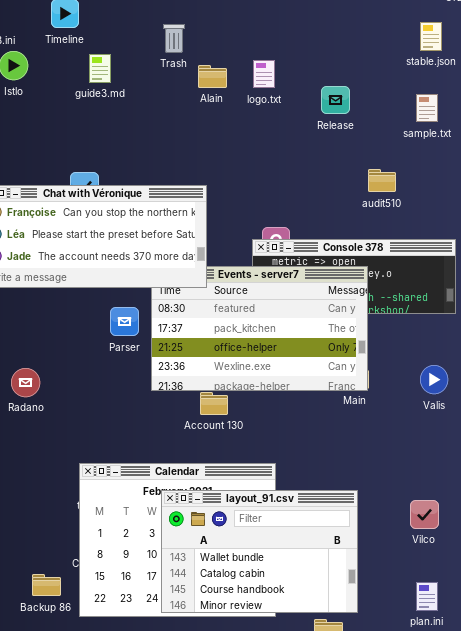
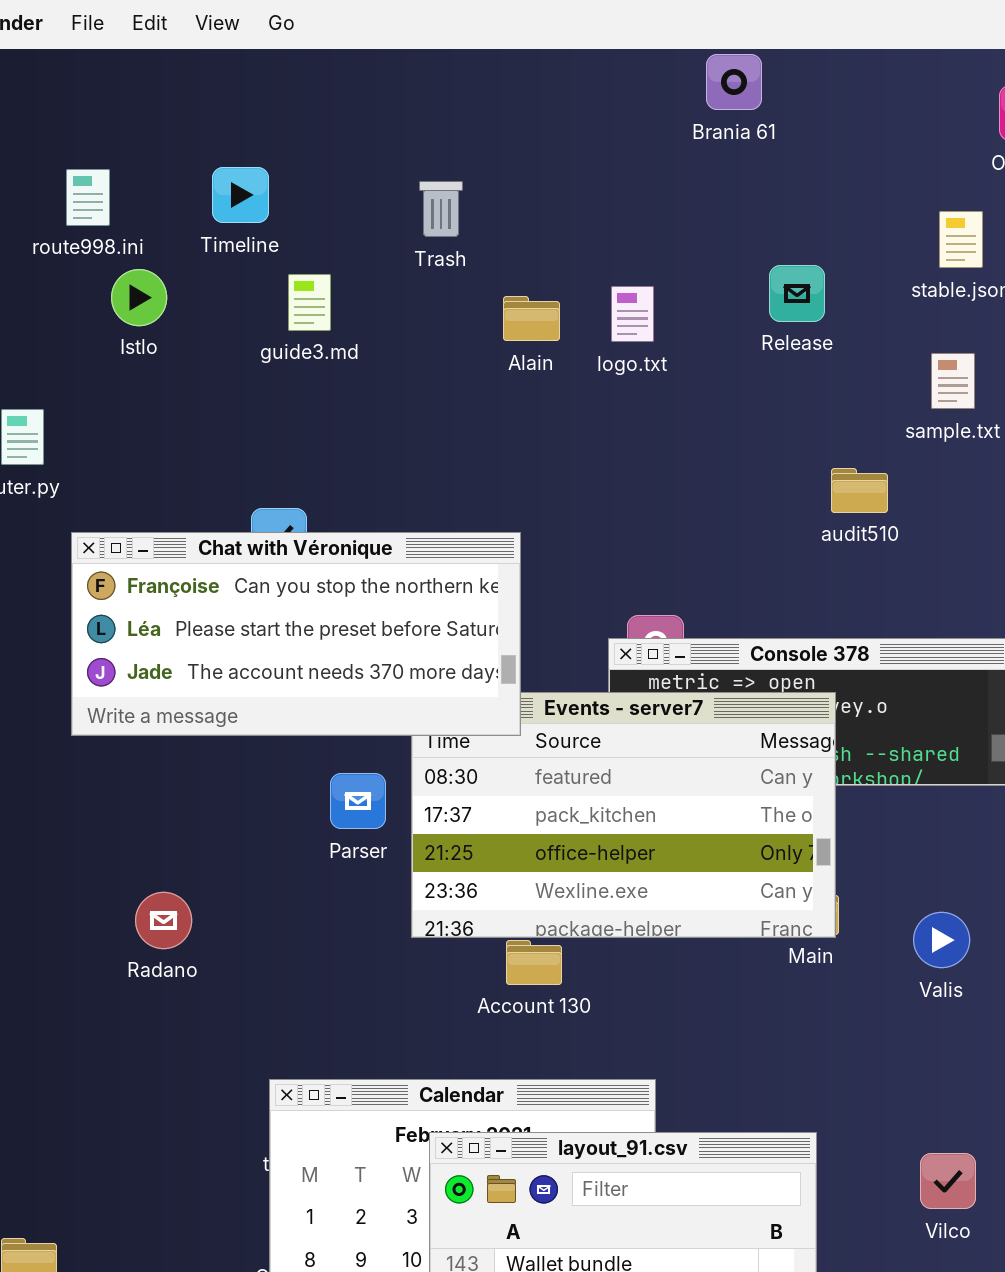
Trash: [163,24,185,53] -> [419,181,463,237], moved
Release: [321,86,350,114] -> [769,265,825,322], moved
audit510: [368,169,396,192] -> [831,468,888,513], moved
Valis: [420,365,448,394] -> [913,912,970,968], moved

